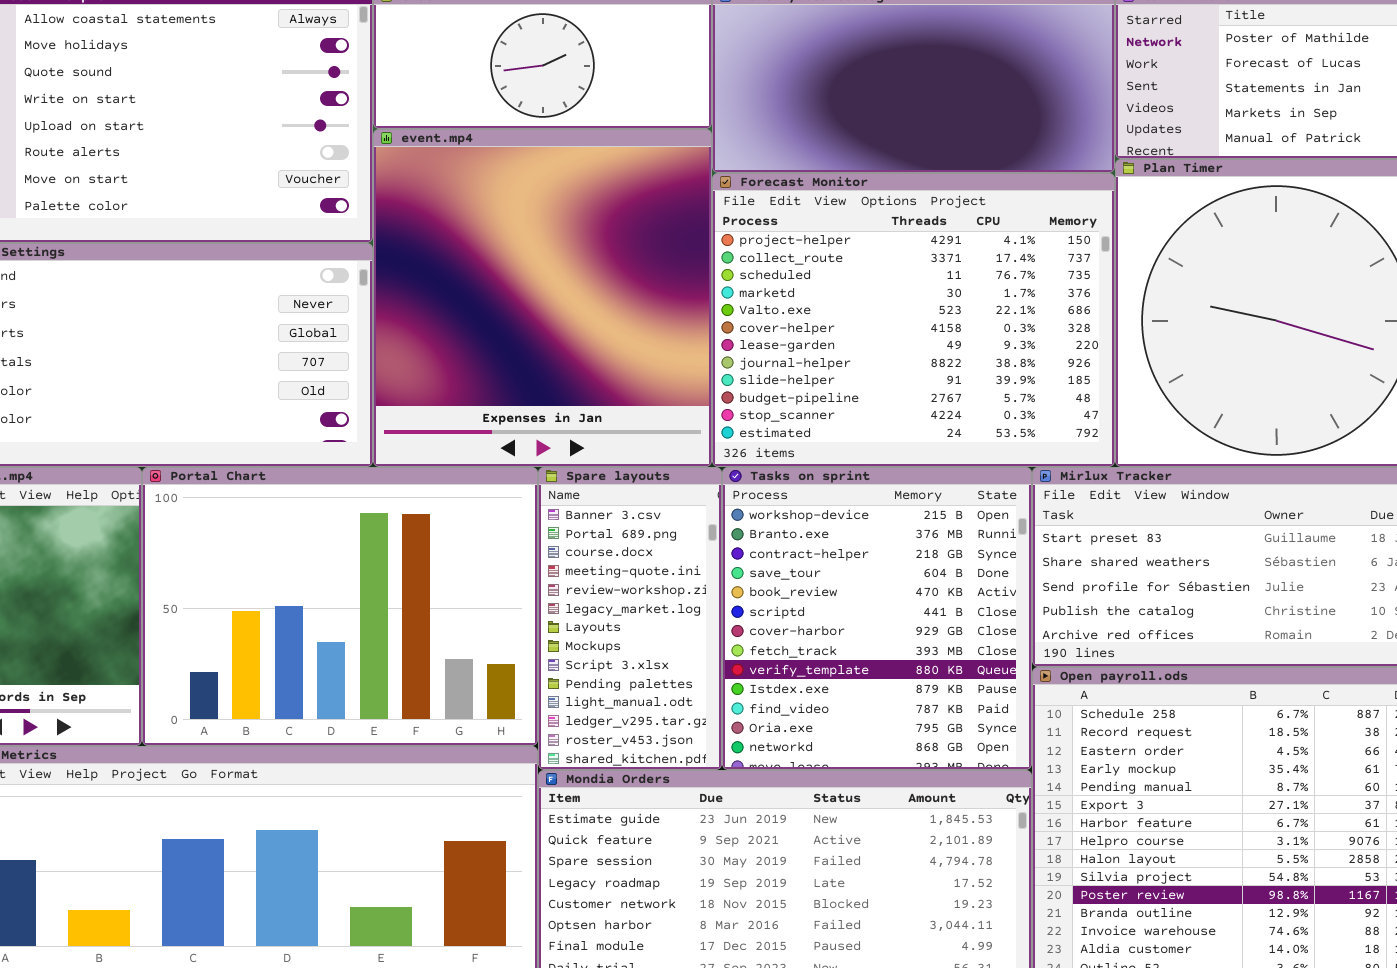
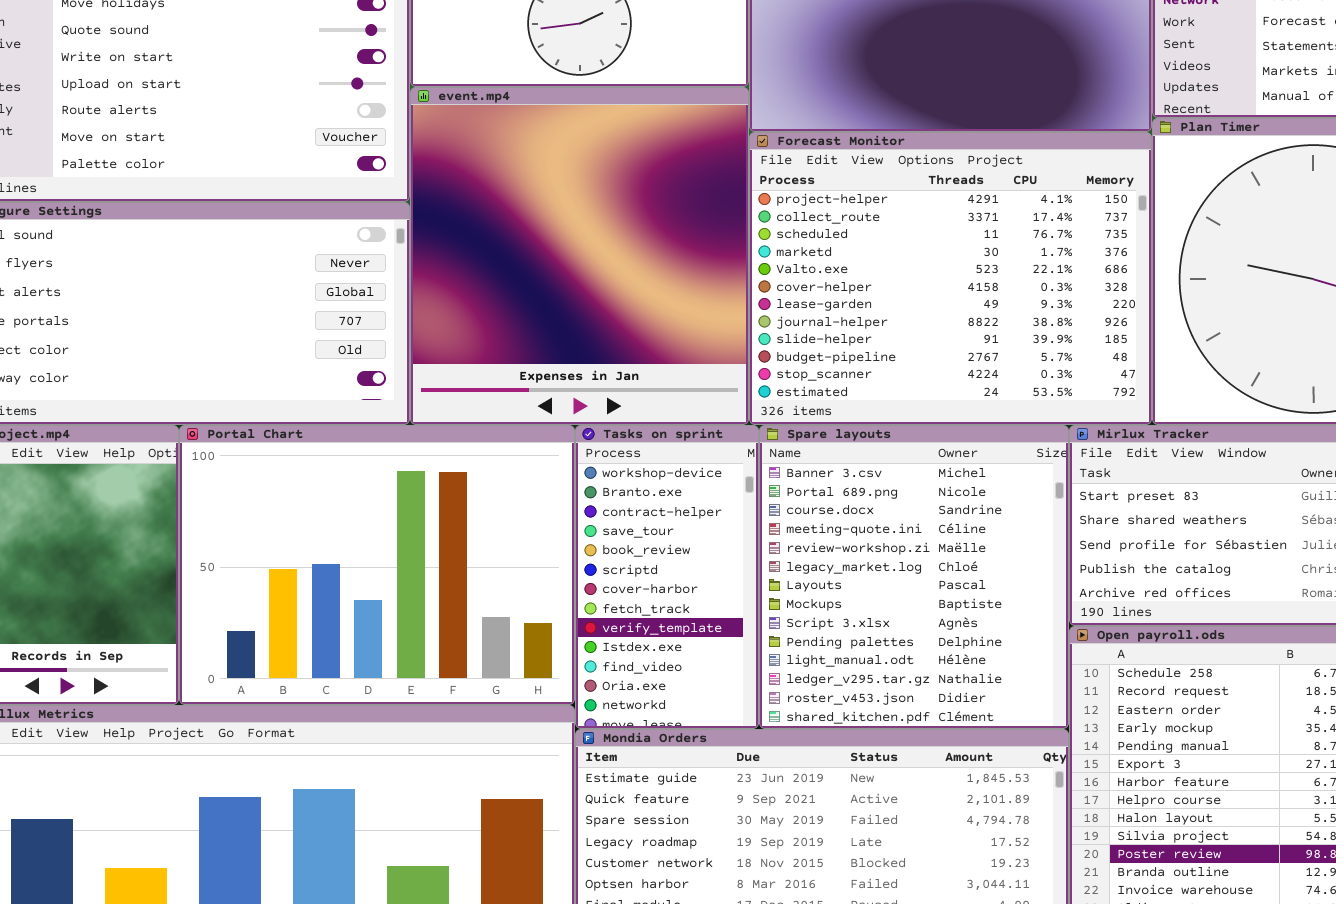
Spare layouts: [538,467,722,770] -> [759,425,1069,729], moved, resized
Tasks on sprint: [722,467,1032,770] -> [575,425,759,729], moved, resized

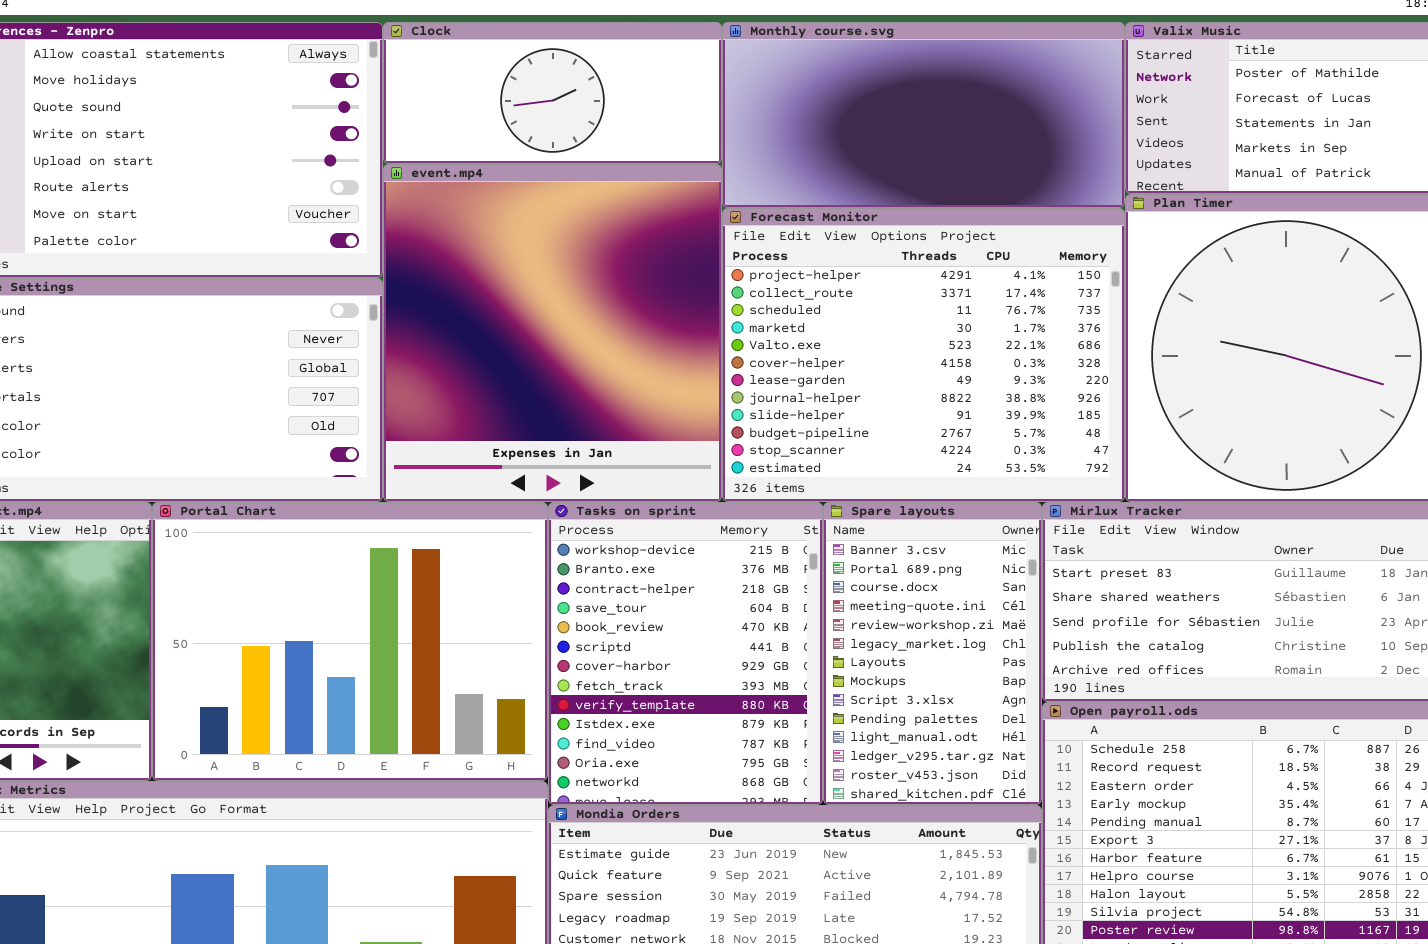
Tasks on sprint: [575,425,759,729] -> [548,502,823,805], resized
Spare layouts: [759,425,1069,729] -> [823,502,1042,805], resized

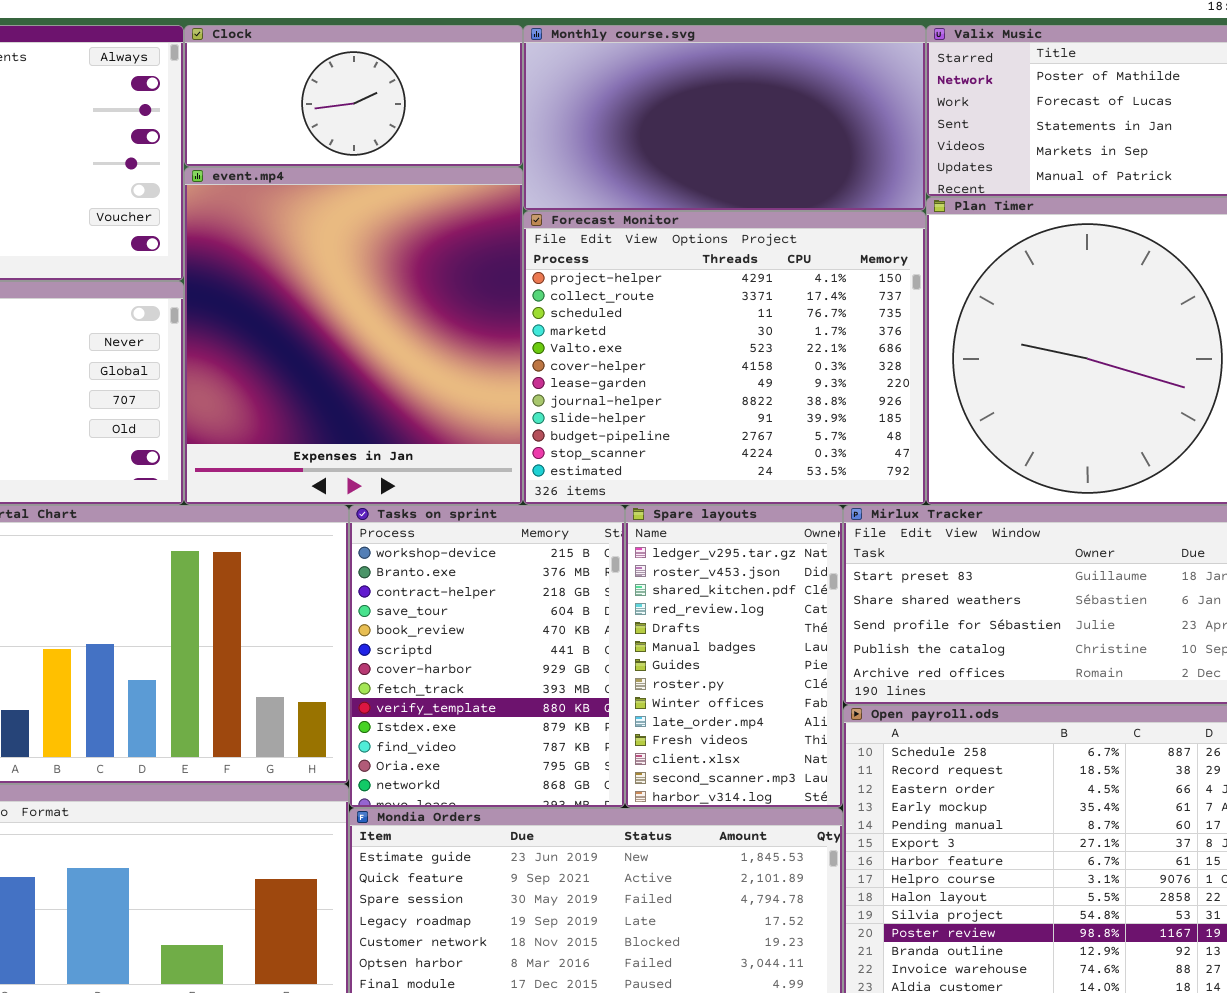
Spare layouts: [823,502,1042,805] -> [625,505,843,808], scrolled down 11 rows

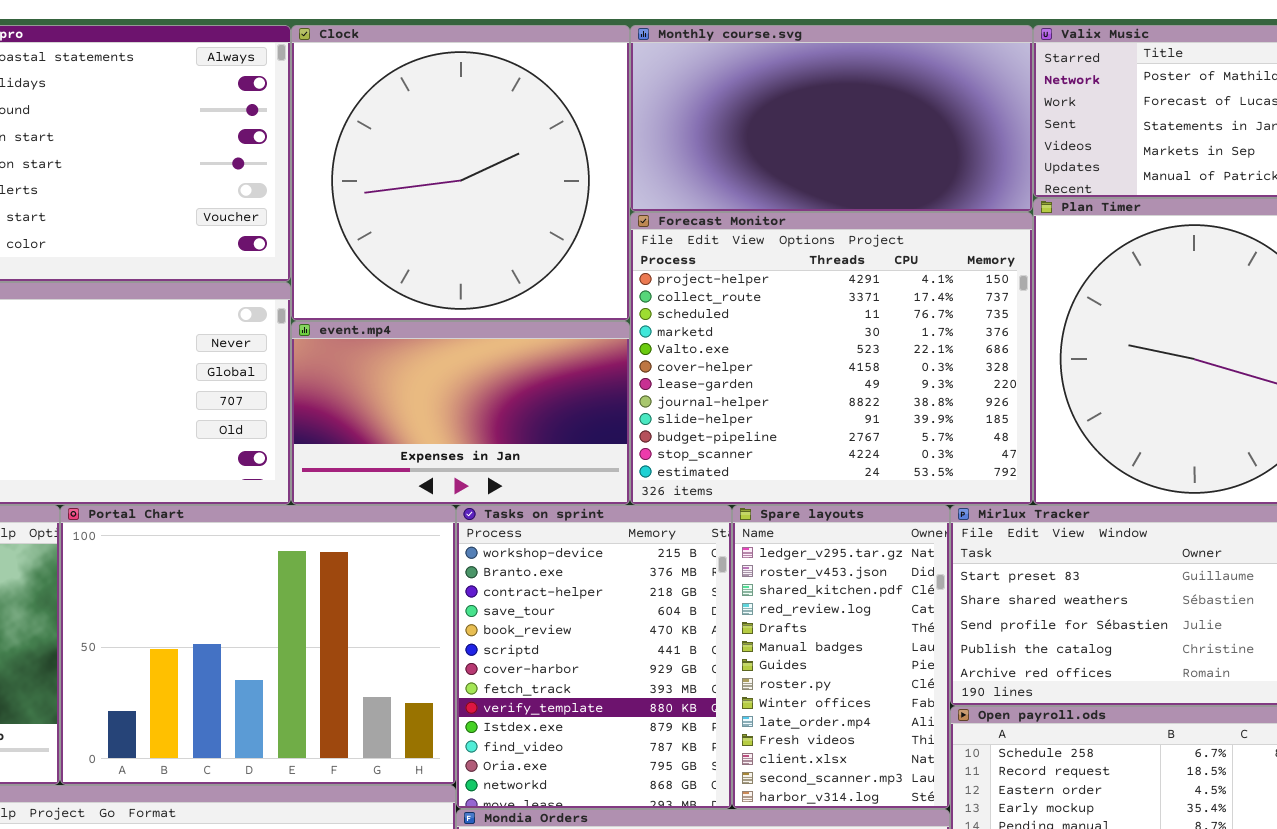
Clock: [184,25,523,167] -> [291,25,630,321], resized
event.mp4: [184,167,523,505] -> [291,321,630,505], resized

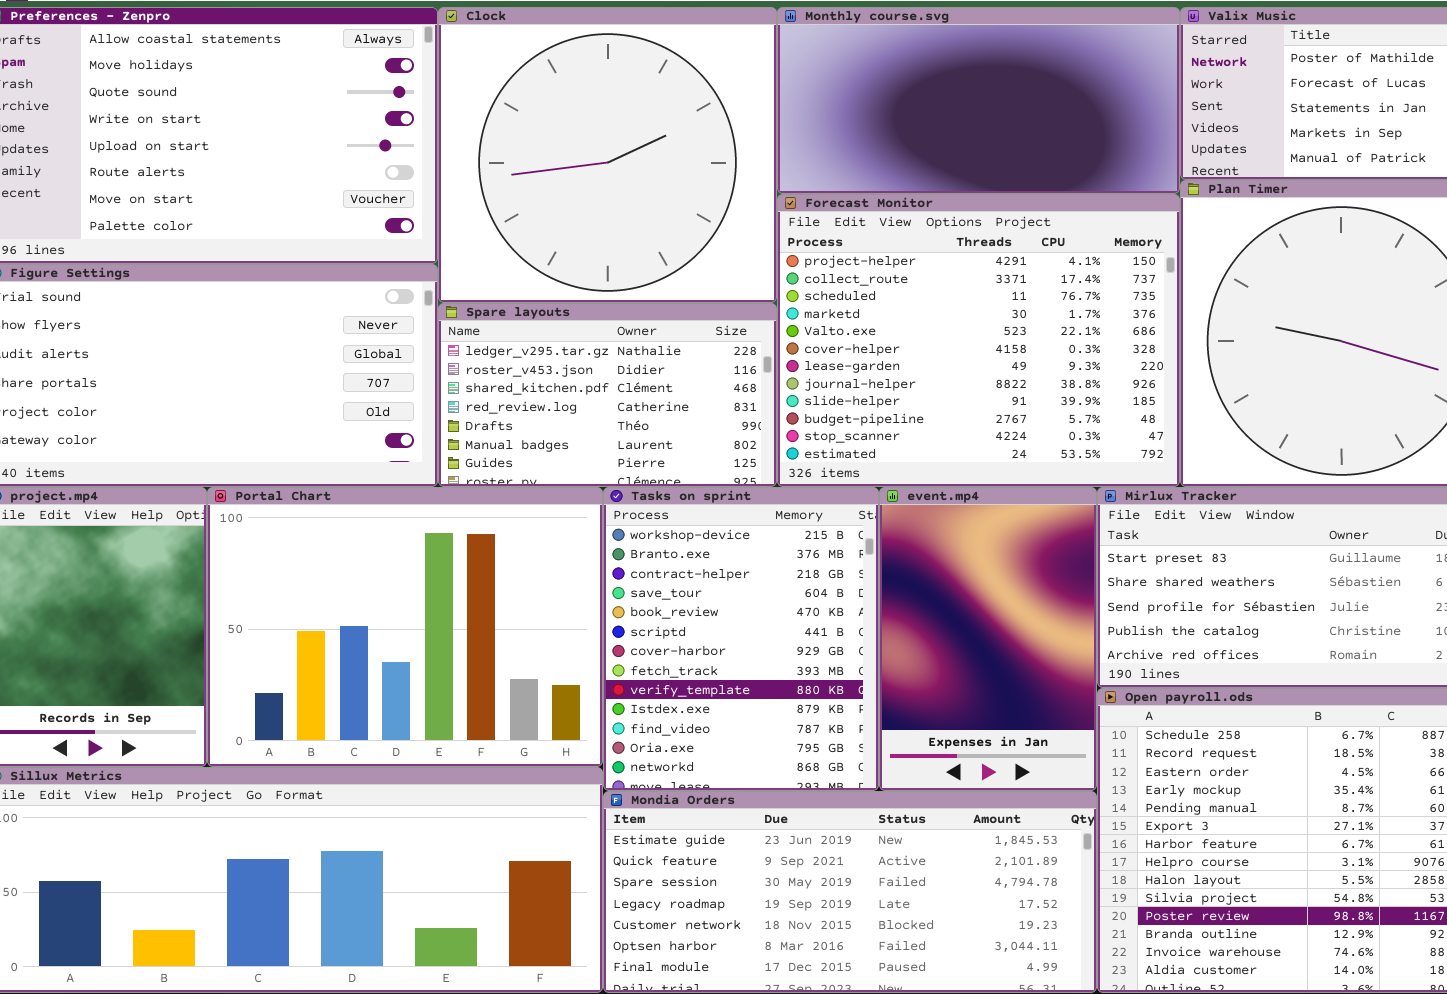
event.mp4: [291,321,630,505] -> [879,487,1097,791], moved, resized
Spare layouts: [732,505,950,809] -> [438,303,777,487], moved, resized

